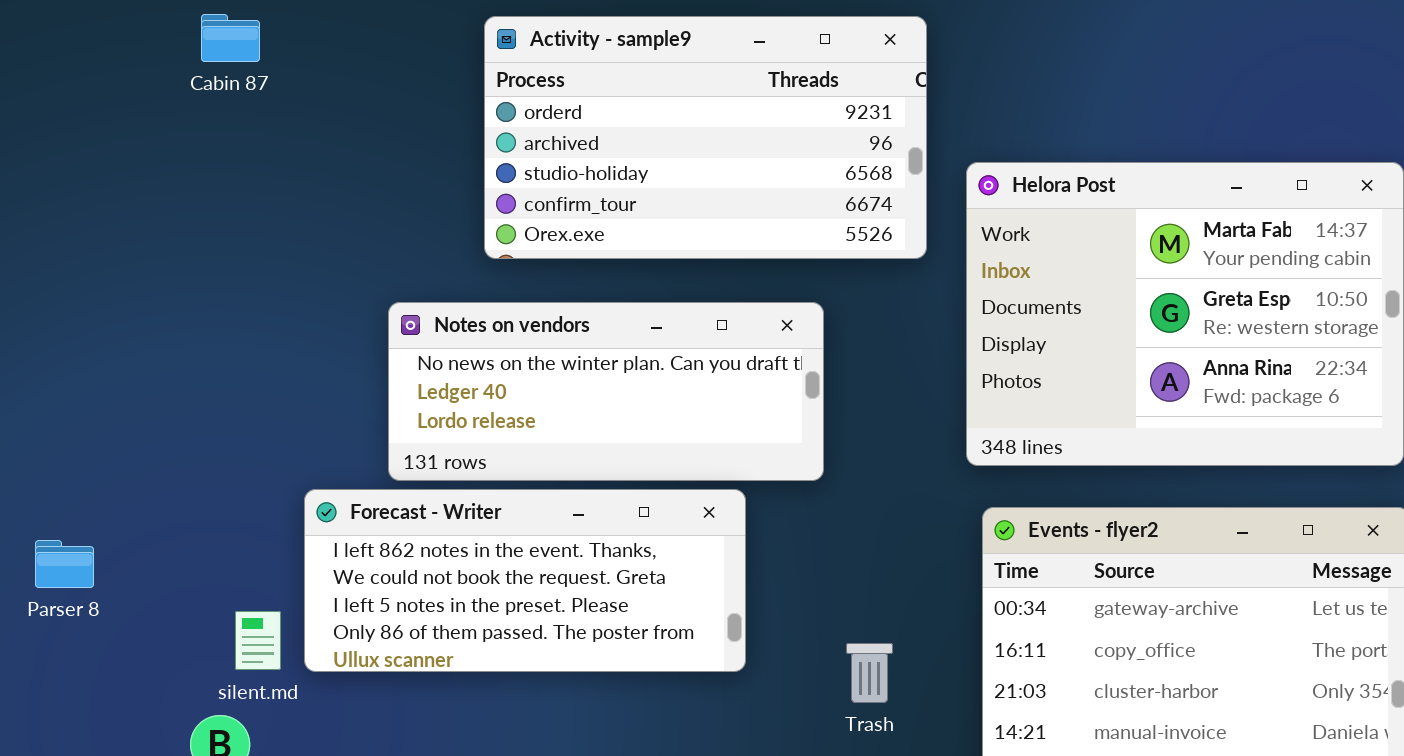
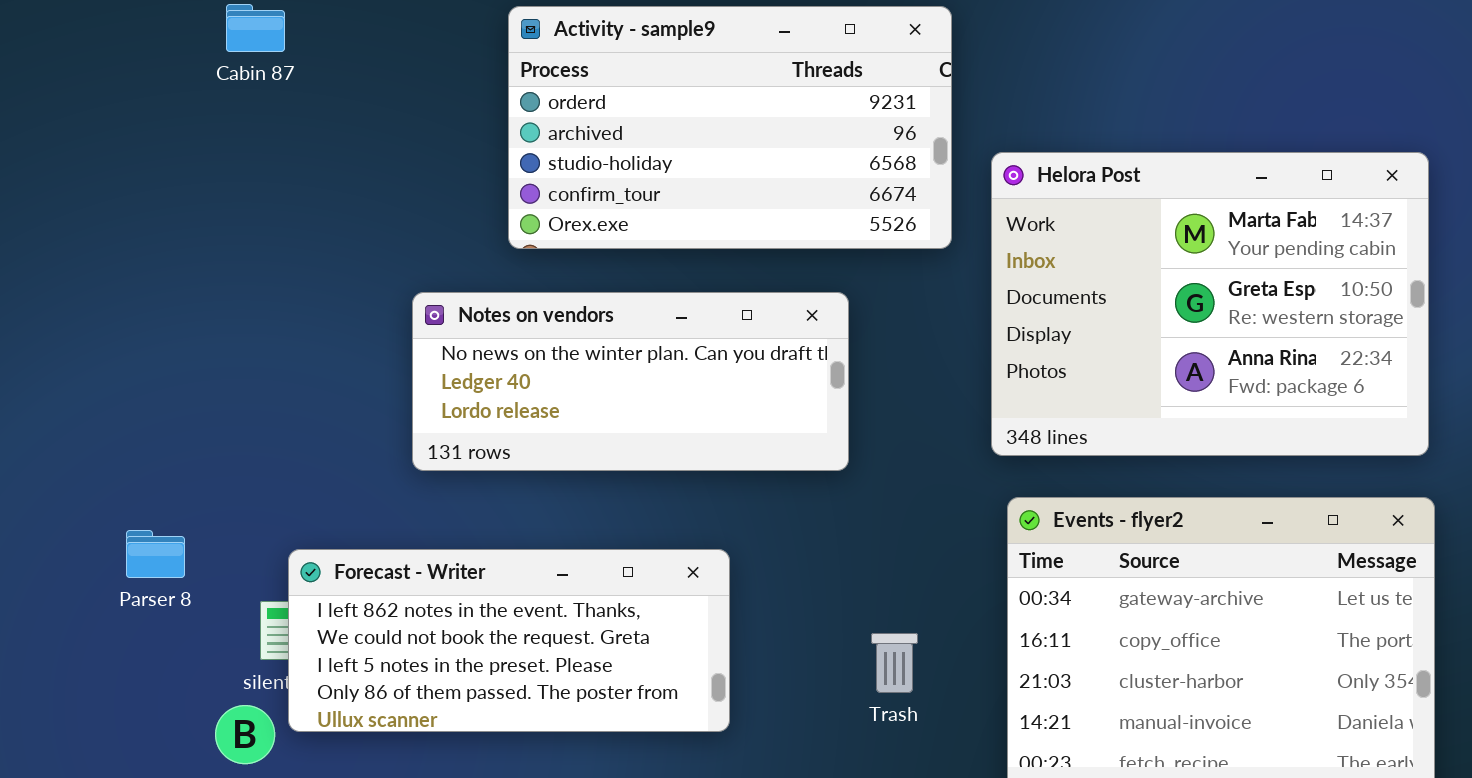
Forecast - Writer: [304,489,746,672] -> [288,549,730,732], moved
Parser 8: [35,540,94,588] -> [126,530,185,578], moved

